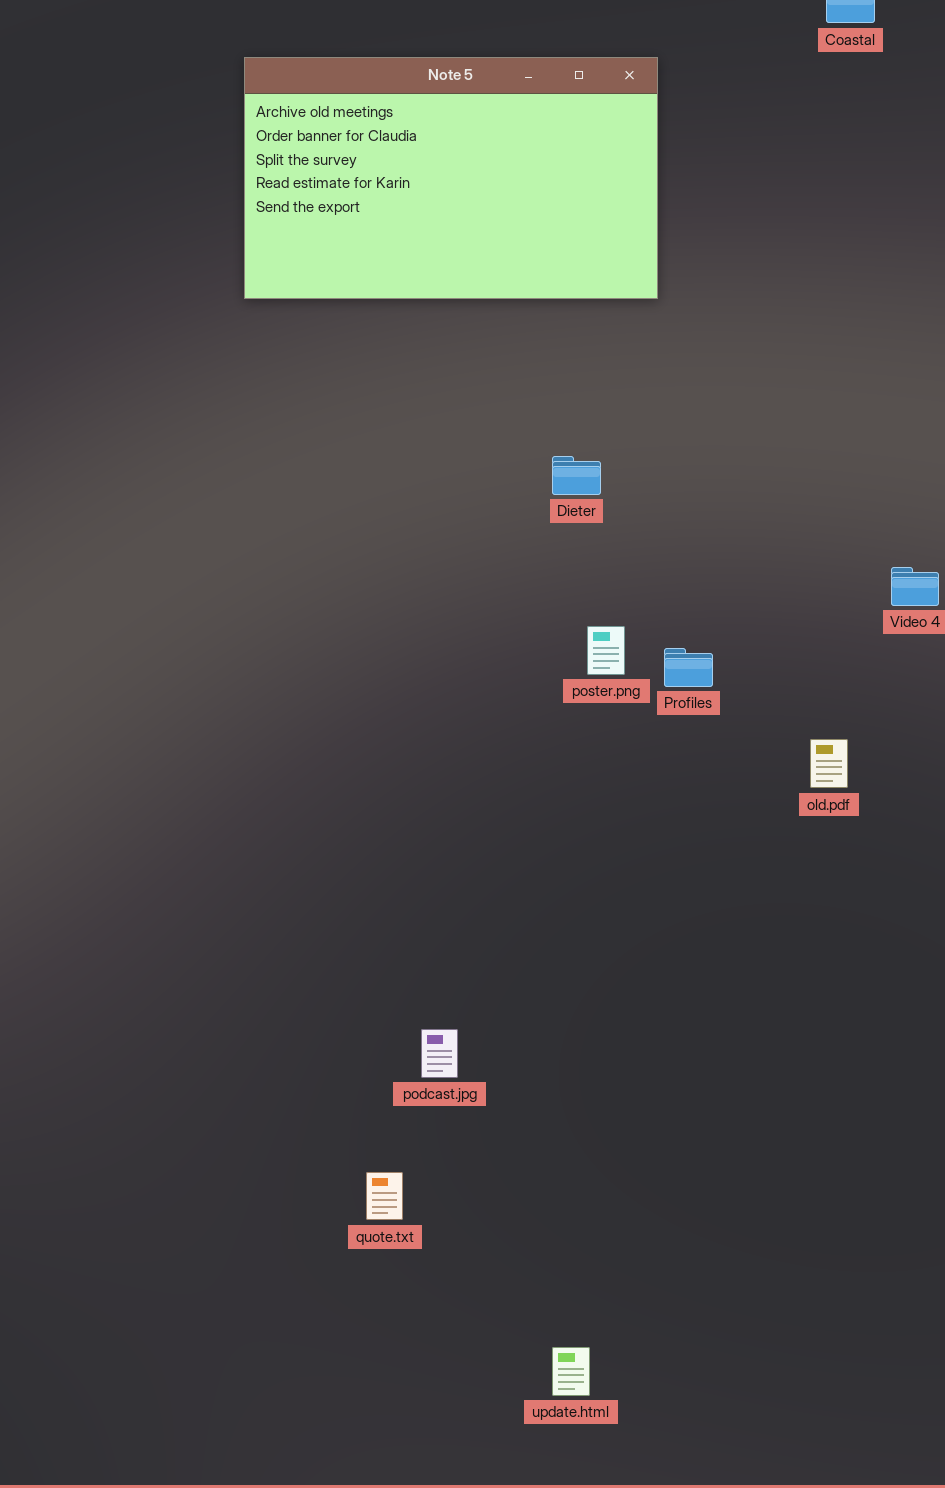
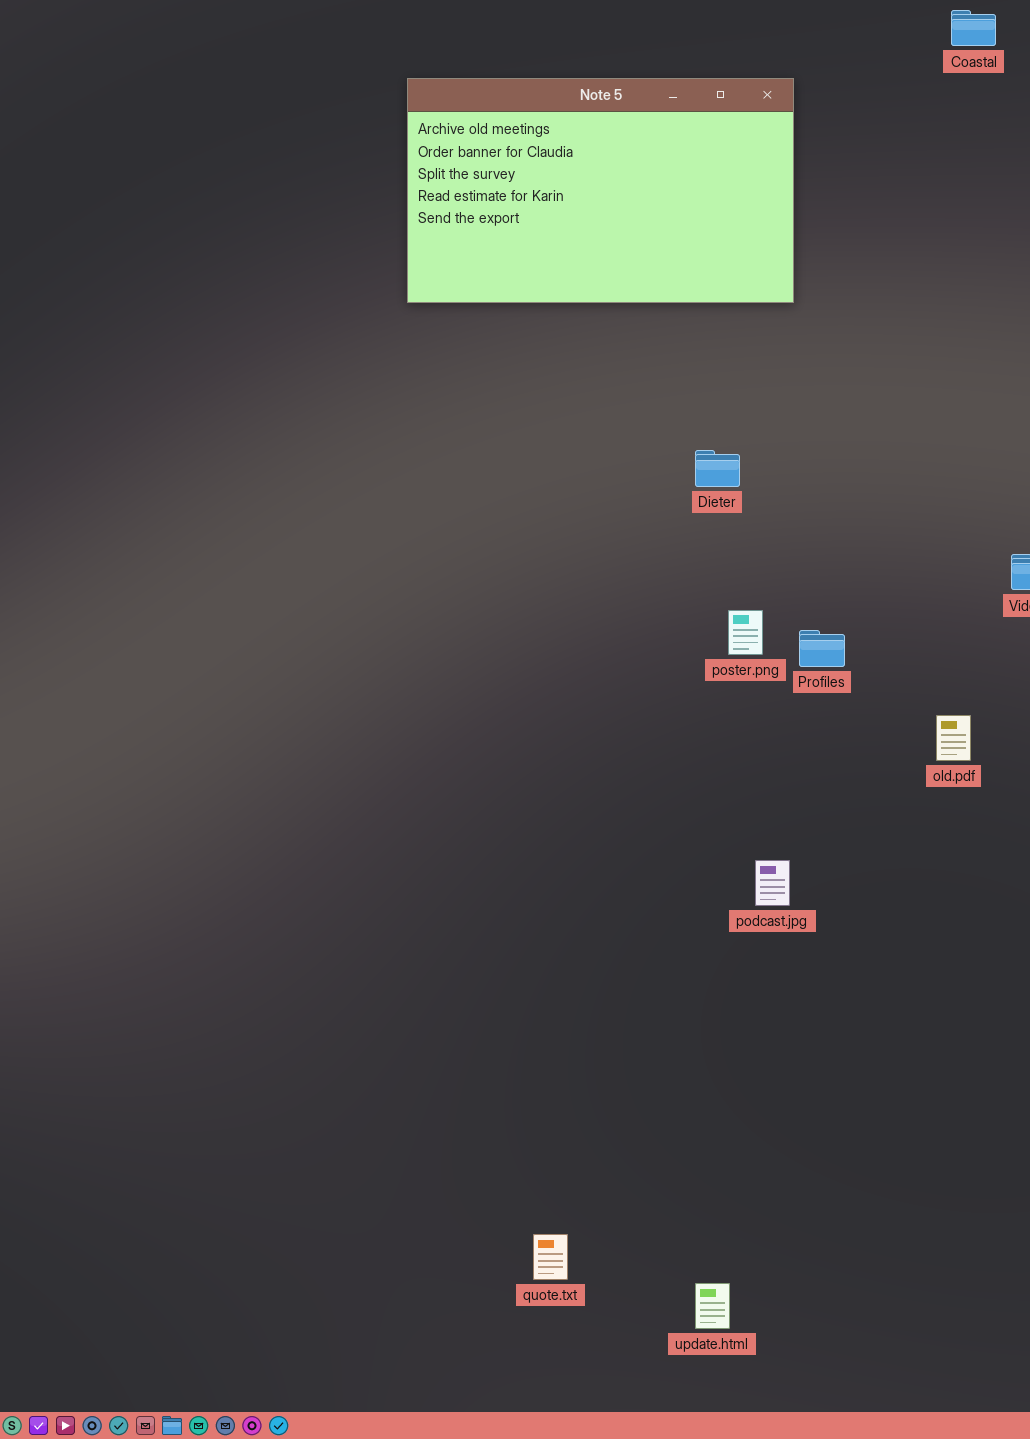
podcast.jpg: [421,1029,458,1078] -> [755,860,790,906], moved
quote.txt: [366,1172,403,1220] -> [533,1234,568,1280], moved

